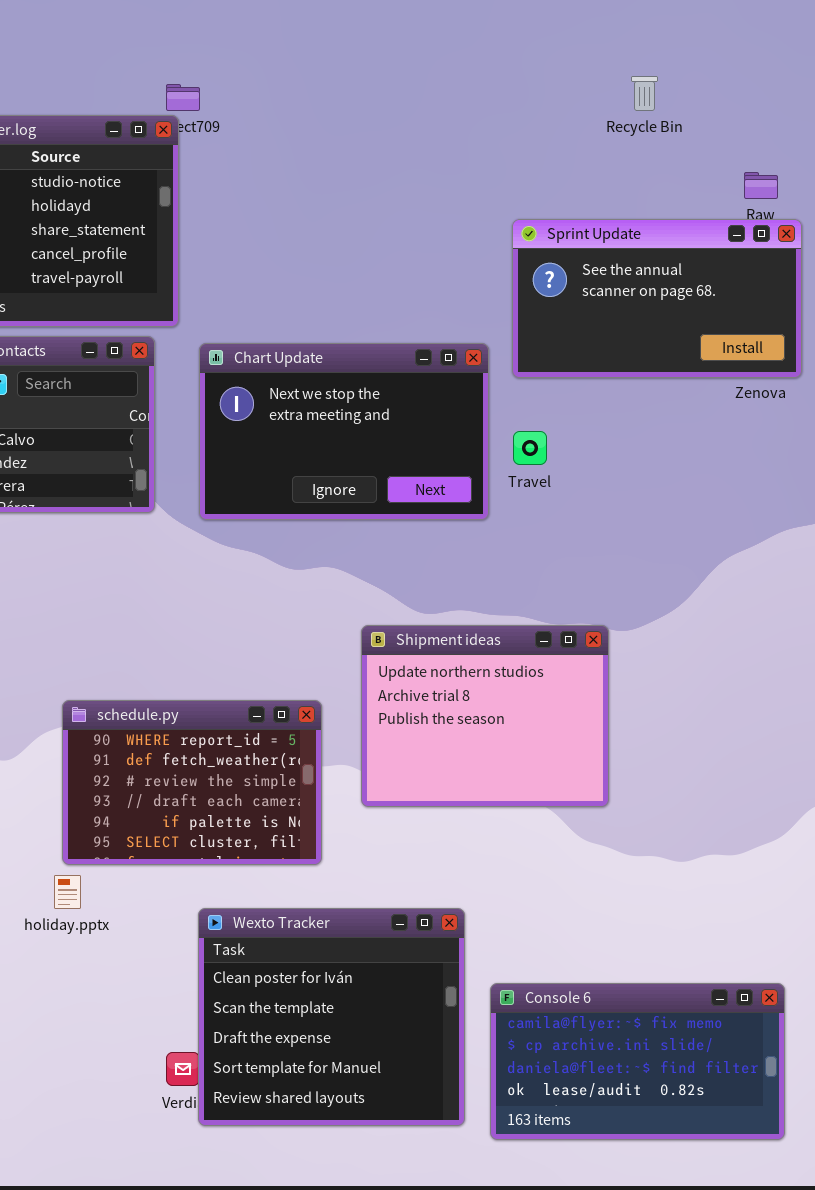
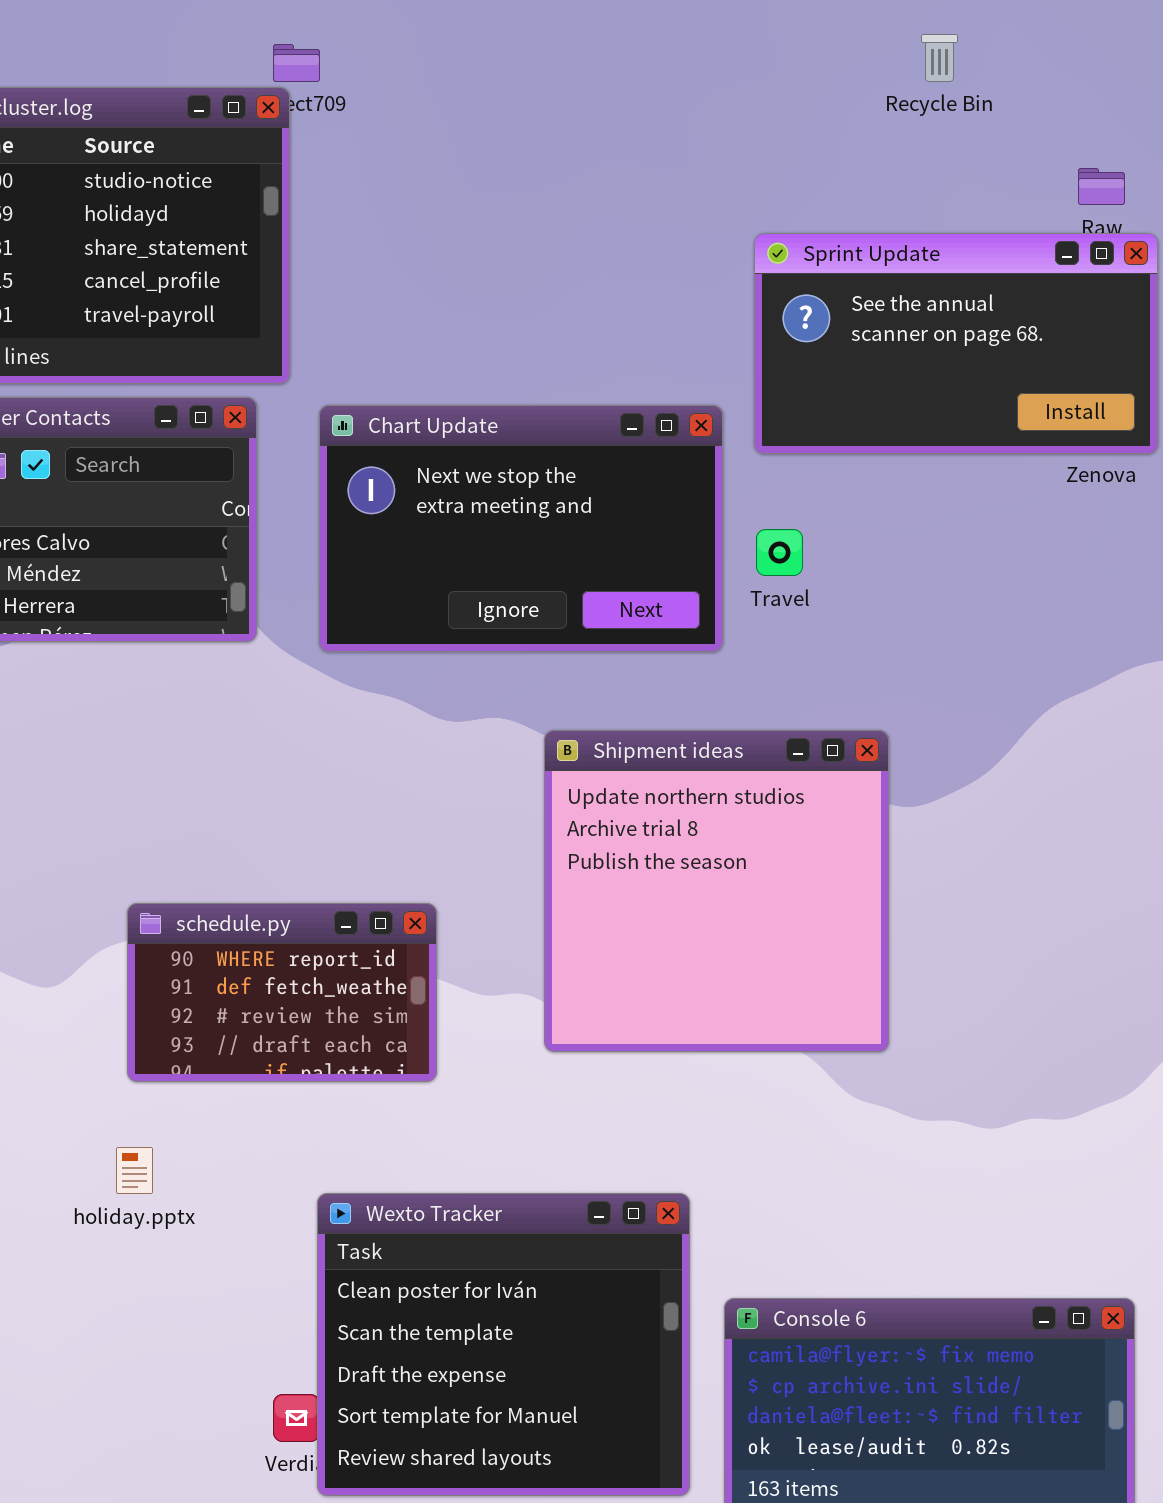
Shipment ideas: [361,625,609,807] -> [544,730,889,1052], resized
schedule.py: [62,700,322,865] -> [127,903,437,1082], resized

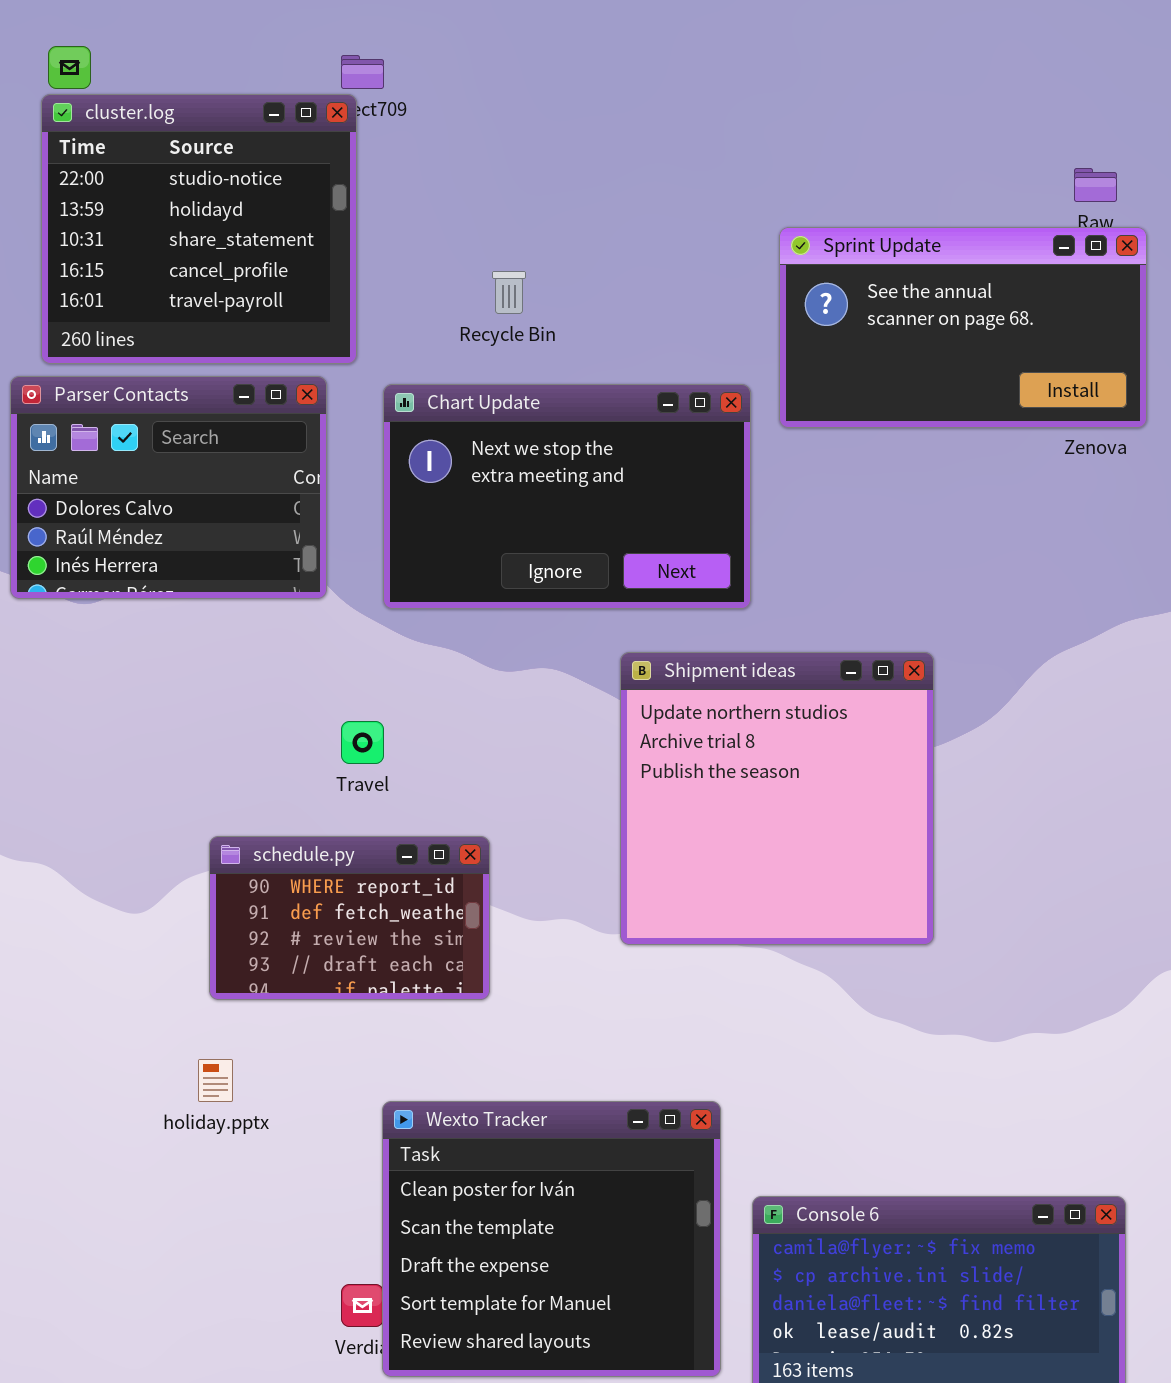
Recycle Bin: [921,34,958,82] -> [492,271,526,314], moved
Travel: [756,529,803,576] -> [341,721,384,764], moved
Shipment ideas: [544,730,889,1052] -> [620,652,934,945], moved

